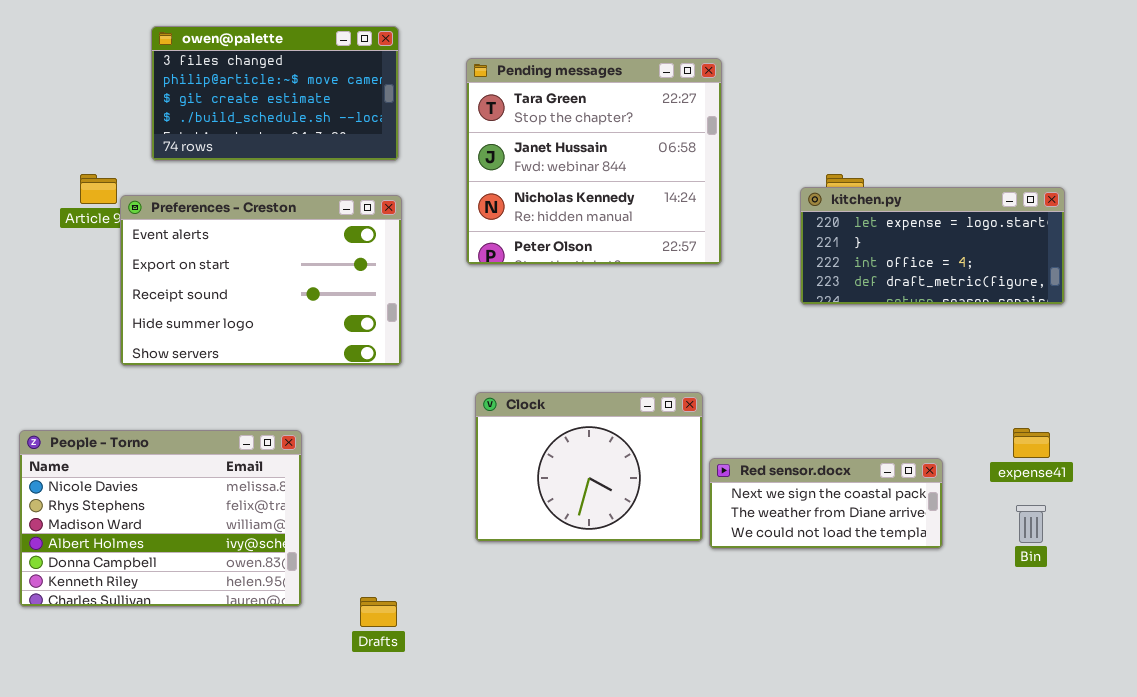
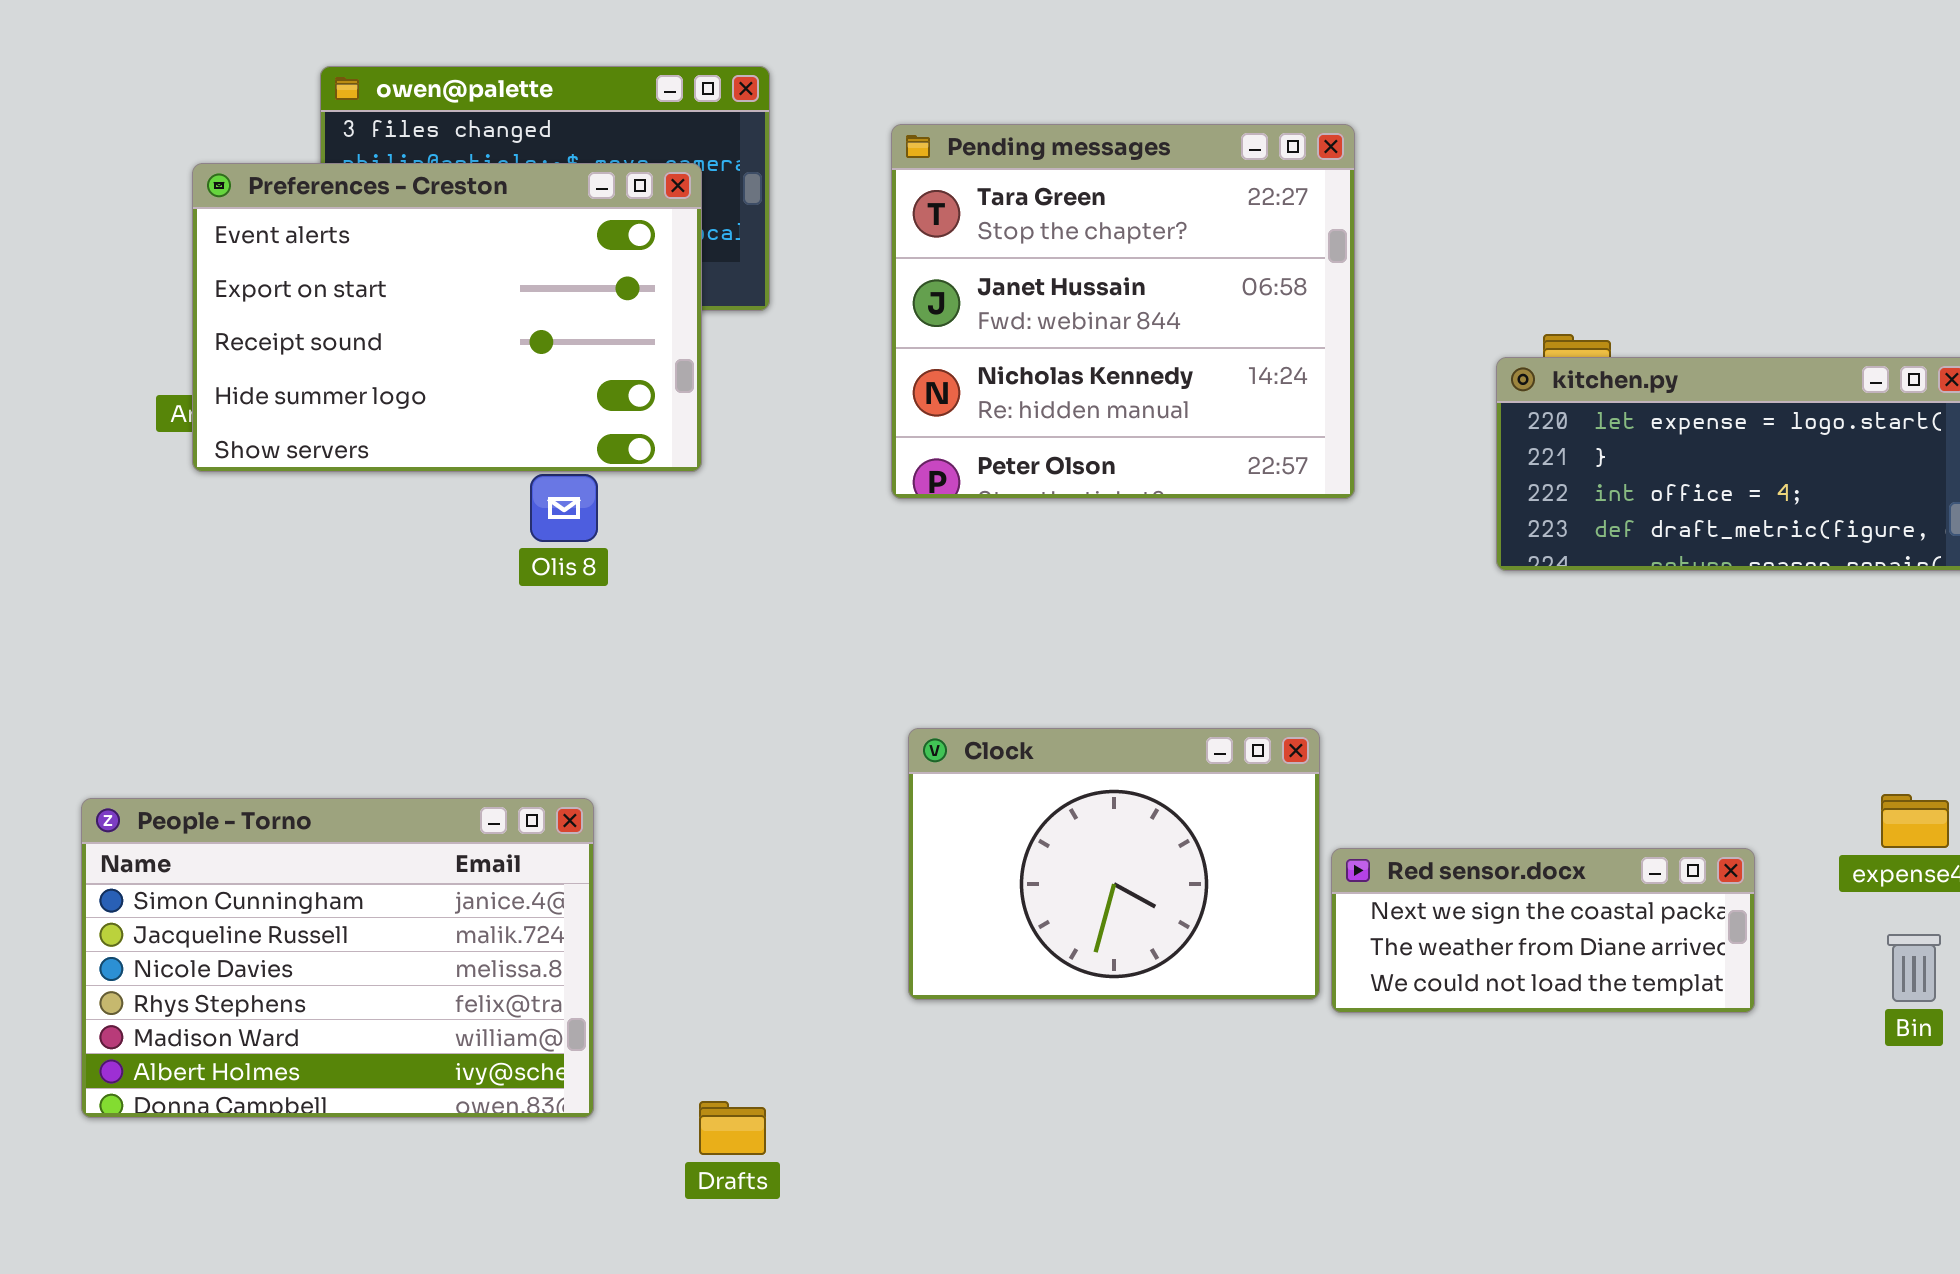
Preferences - Creston: [120,195,402,366] -> [192,163,702,472], moved
People - Torno: [19,430,302,607] -> [81,798,594,1118], scrolled up 2 rows

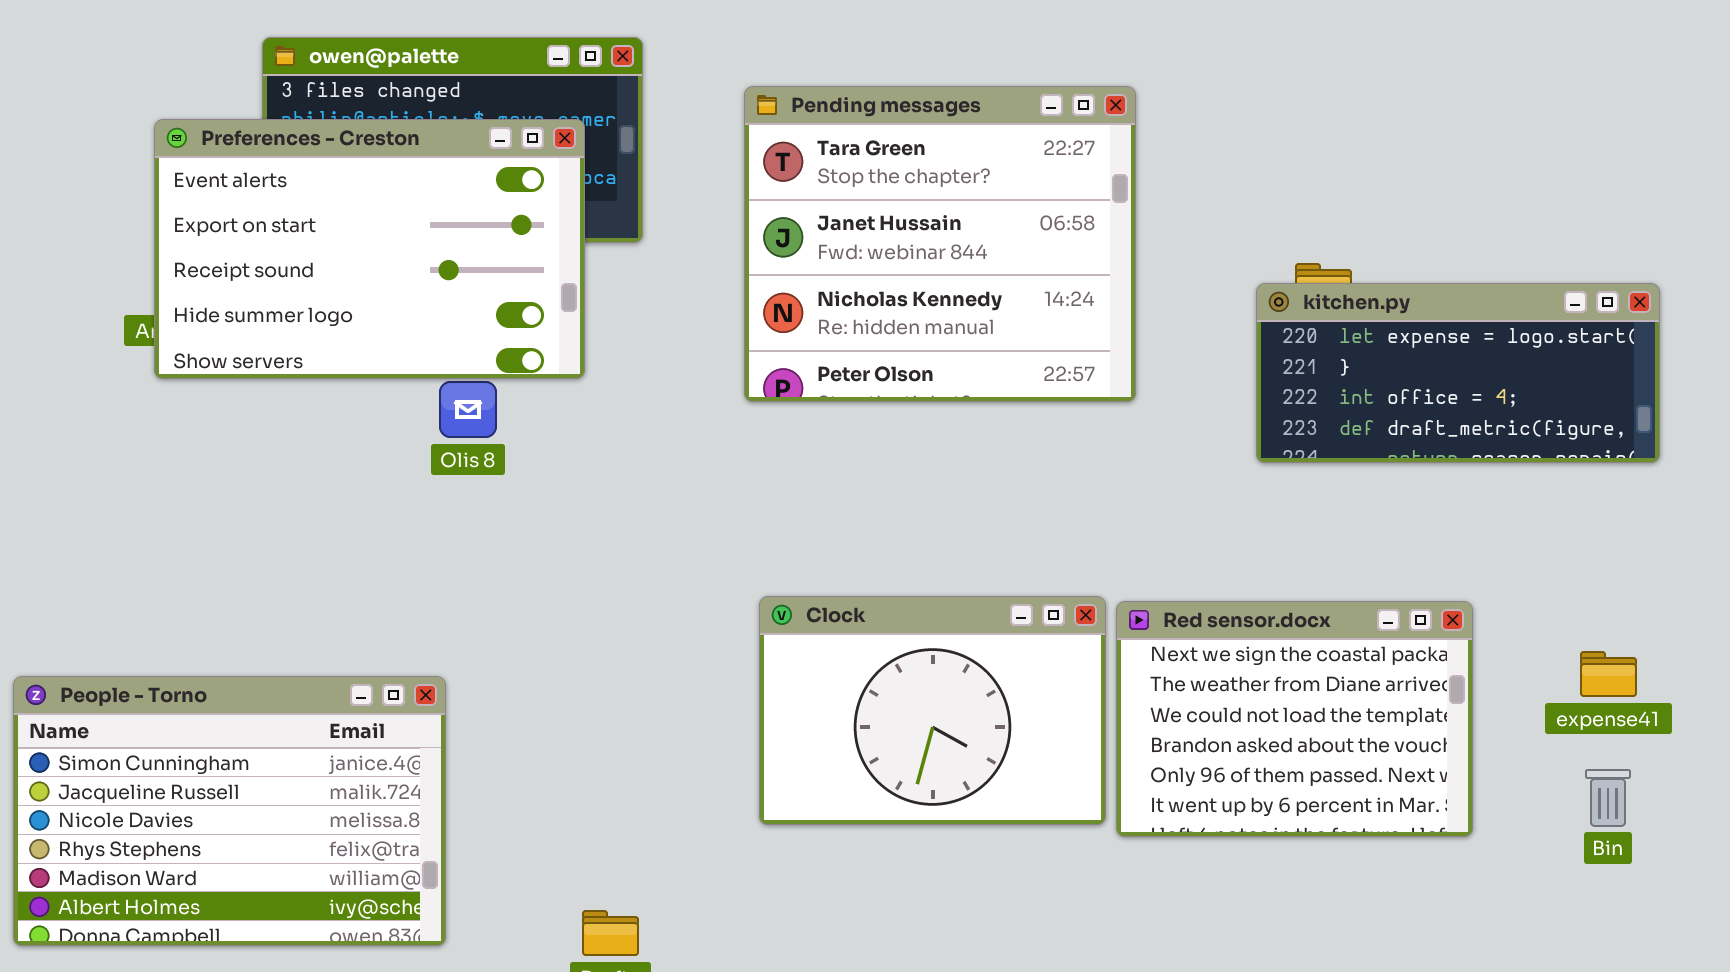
People - Torno: [81,798,594,1118] -> [13,676,446,946], moved
Red sensor.docx: [1331,848,1755,1013] -> [1116,601,1473,837], resized

